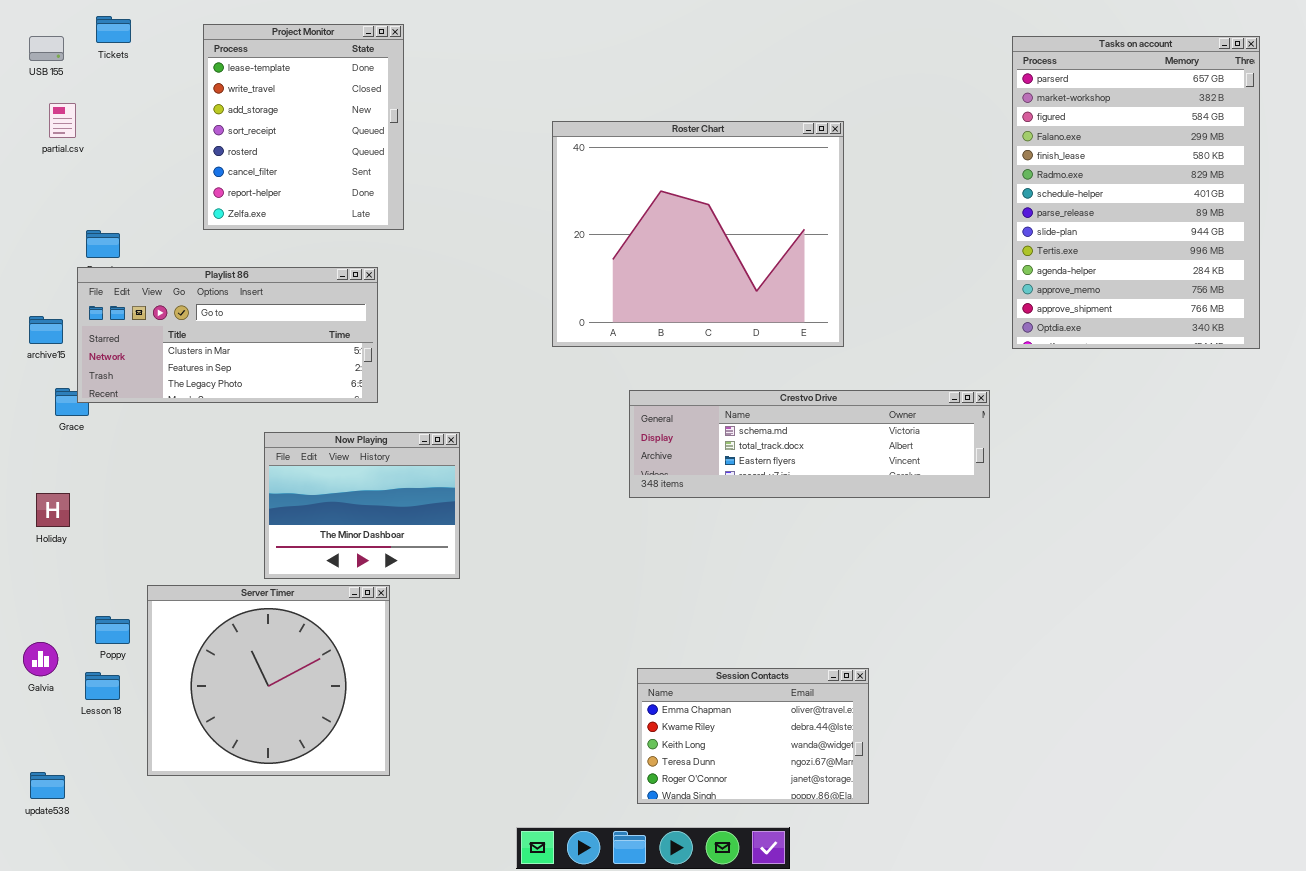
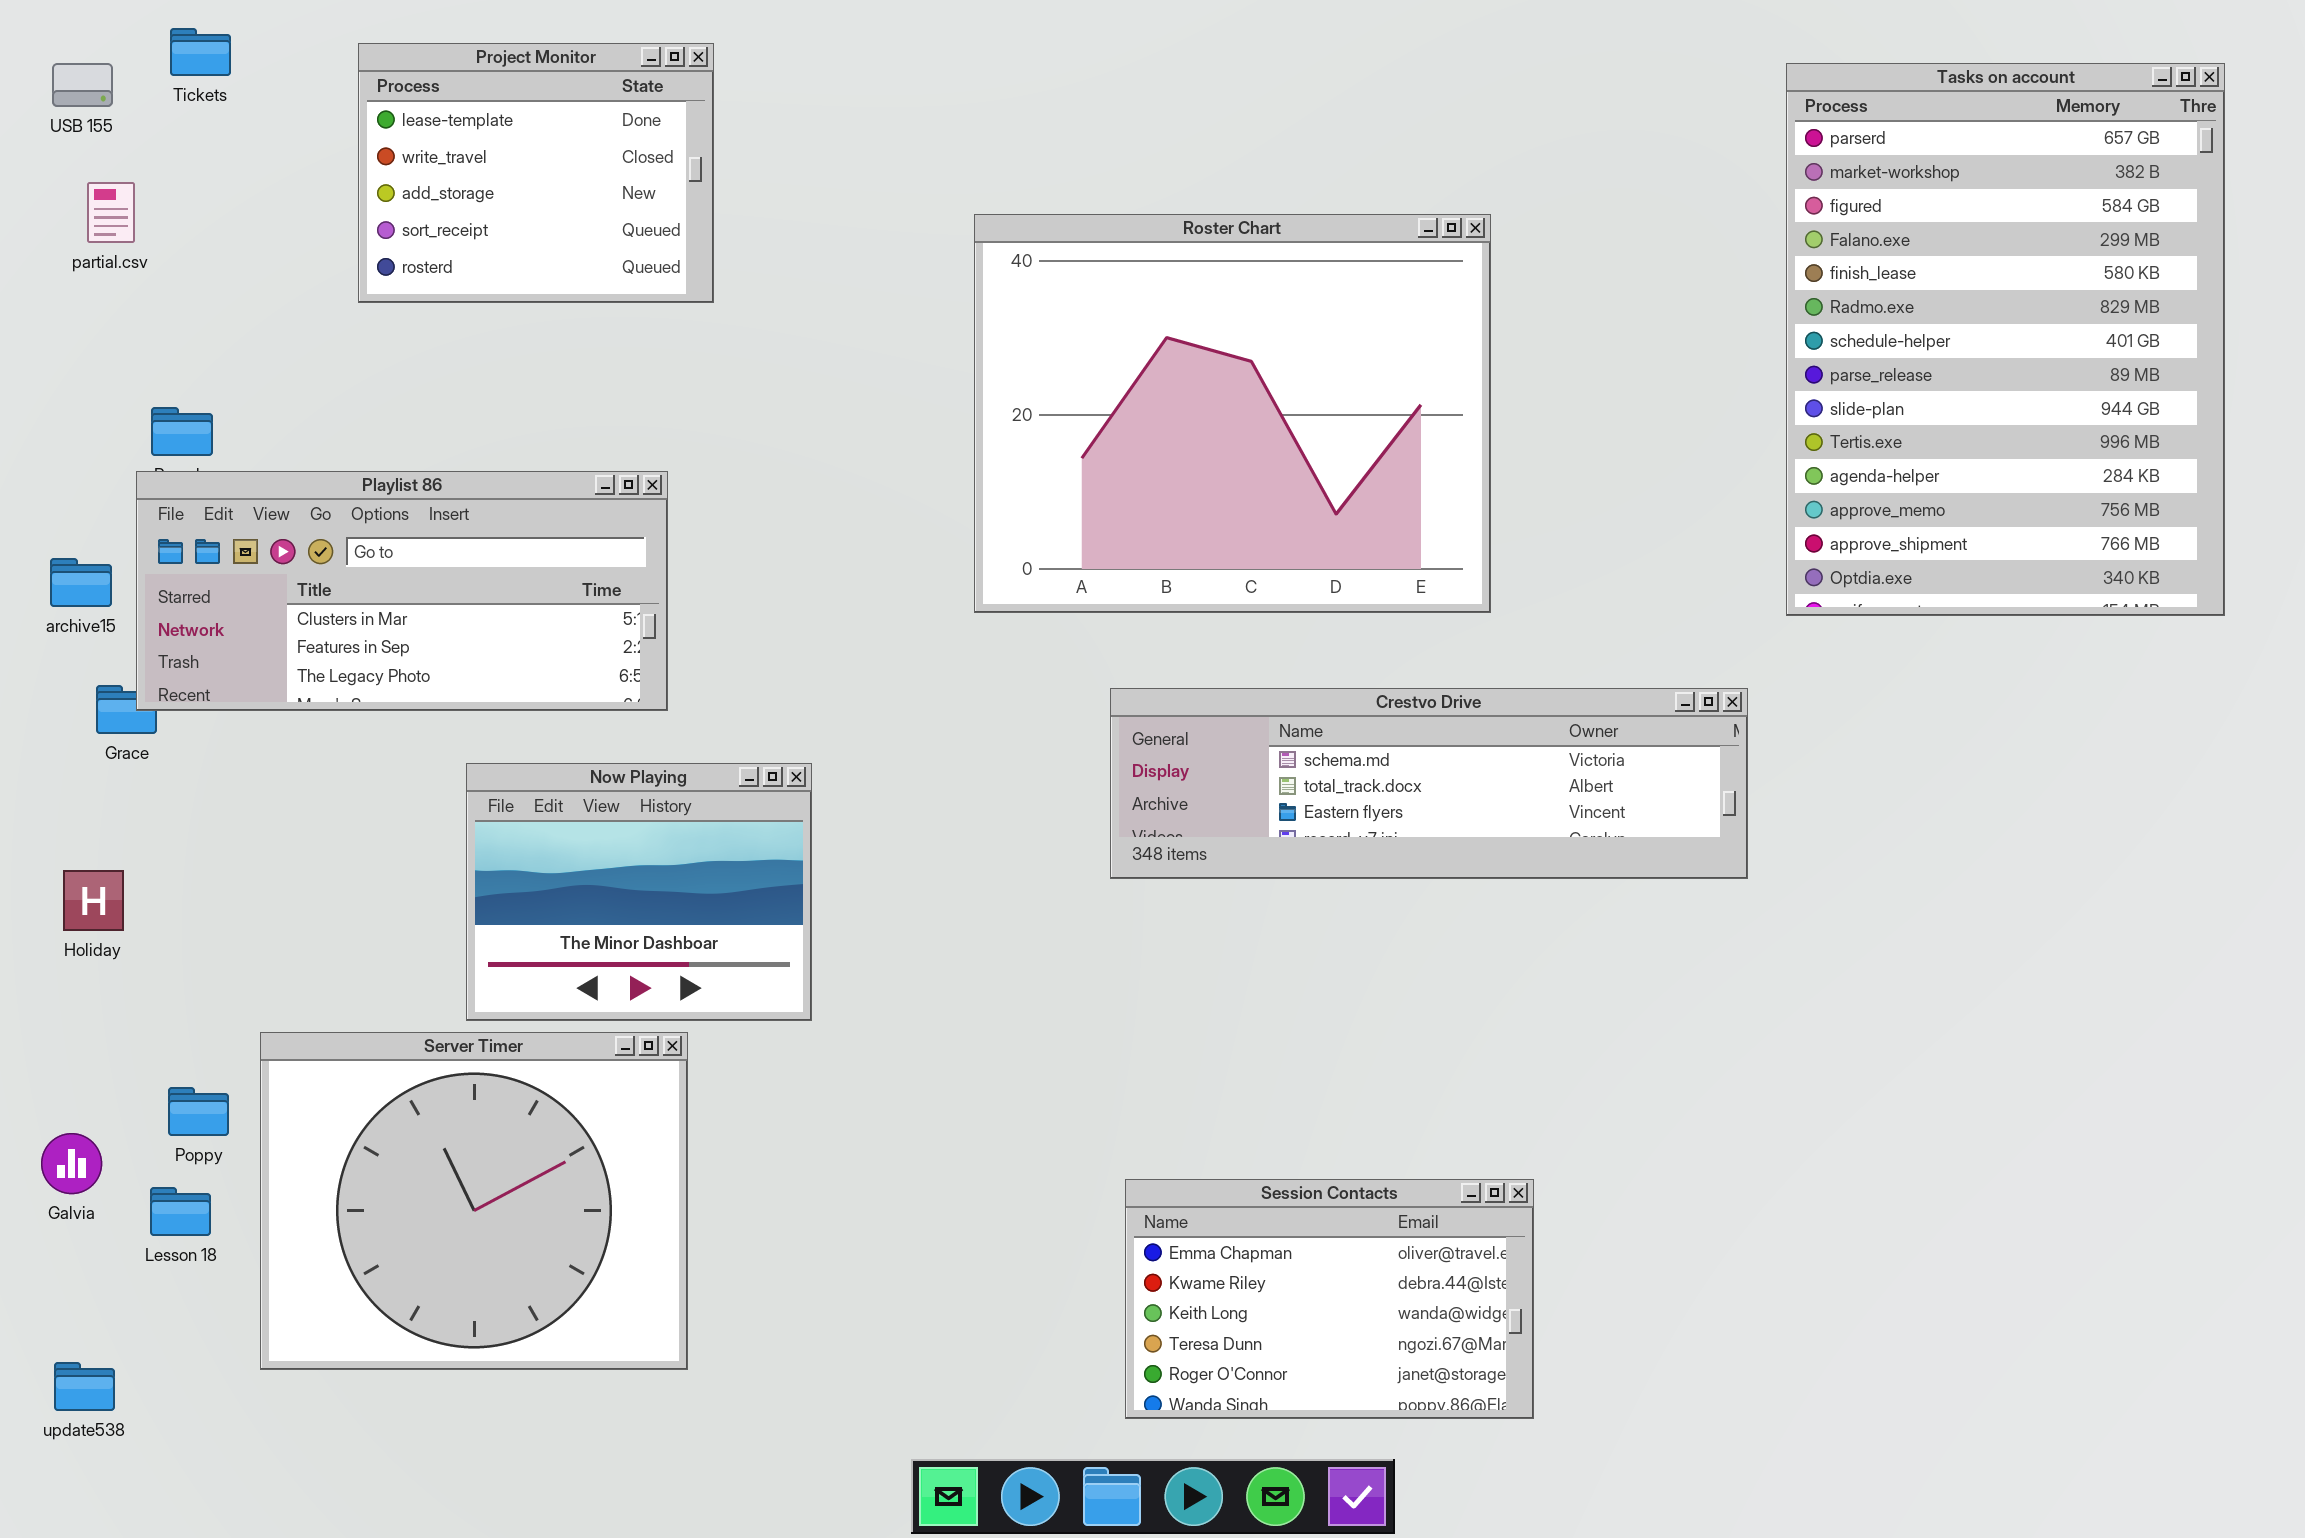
Project Monitor: [203,24,404,230] -> [358,43,714,303], resized

